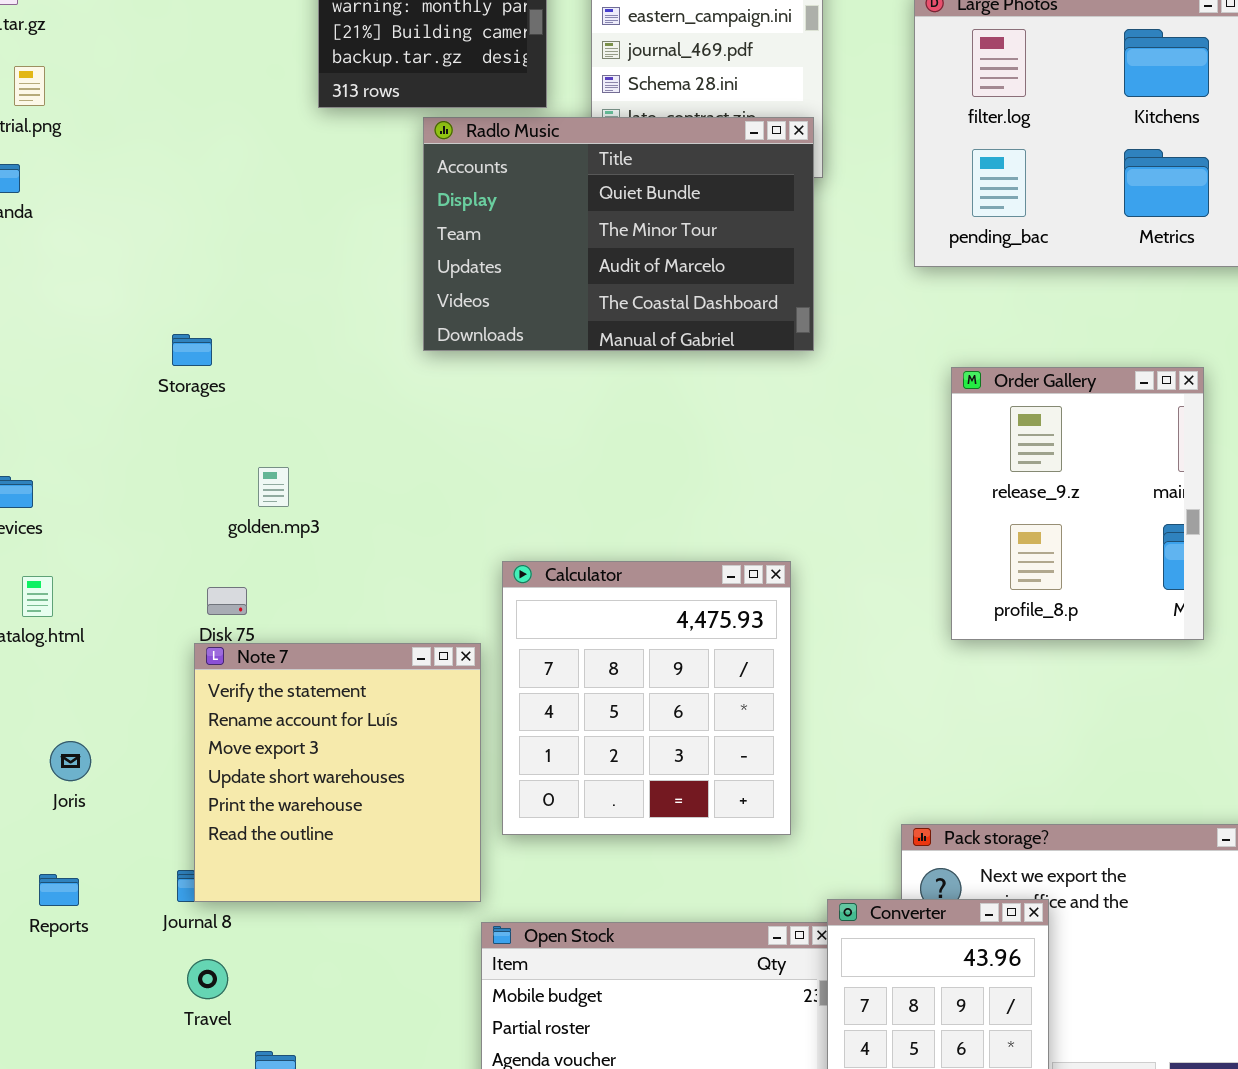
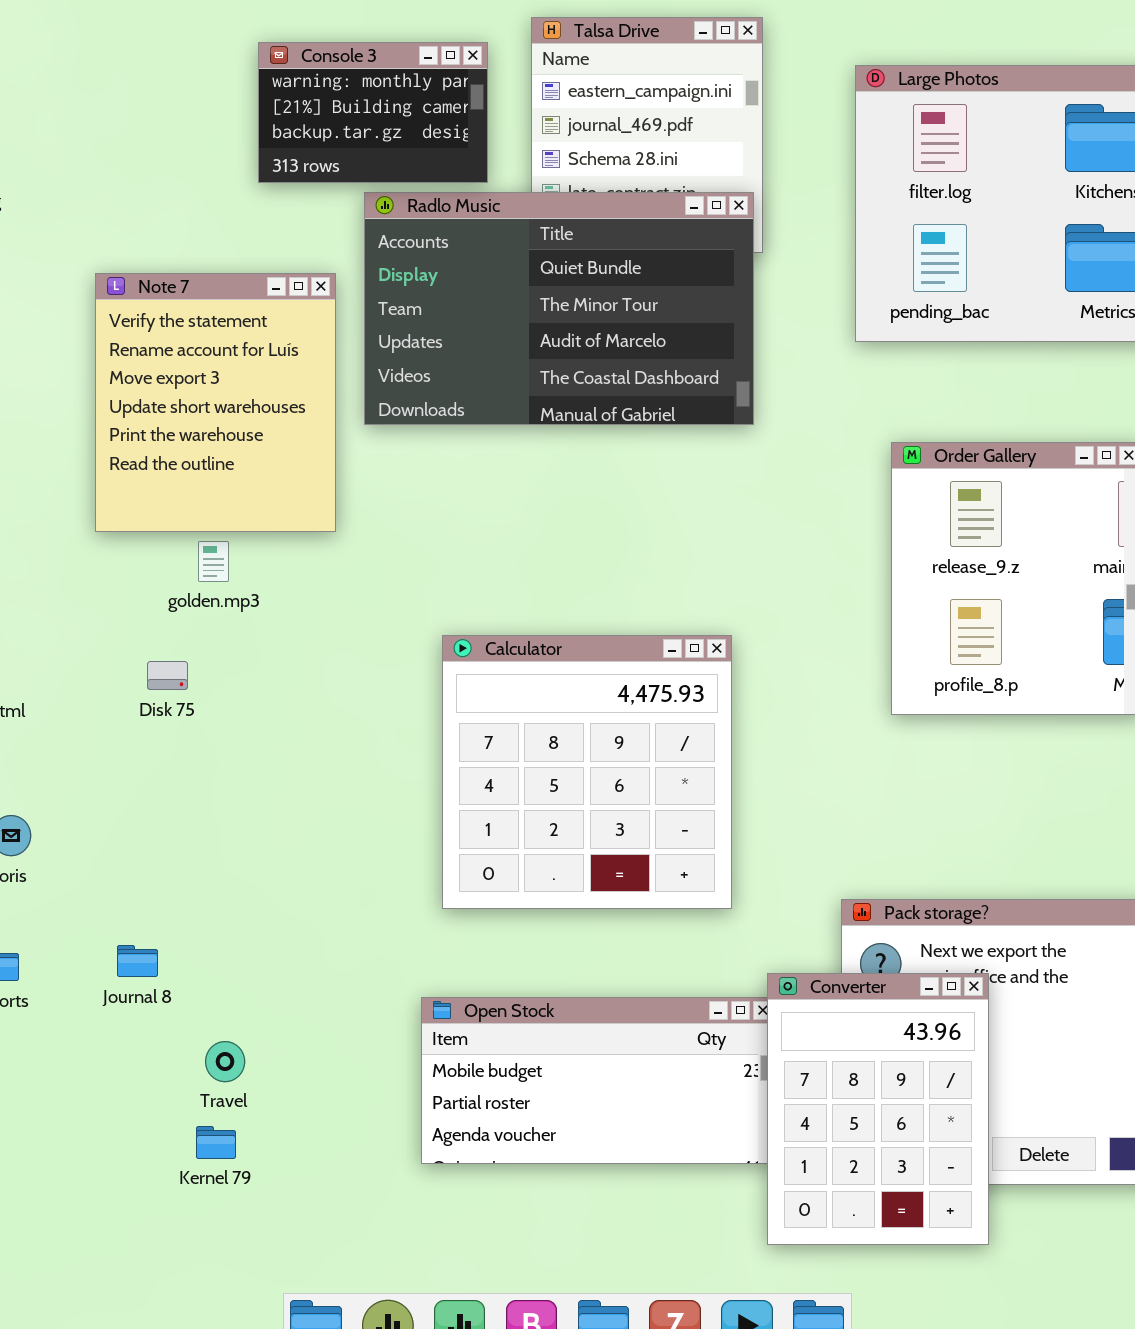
Note 7: [194,643,481,902] -> [95,273,336,532], moved, resized
Travel: [187,959,228,999] -> [205,1041,245,1082], moved

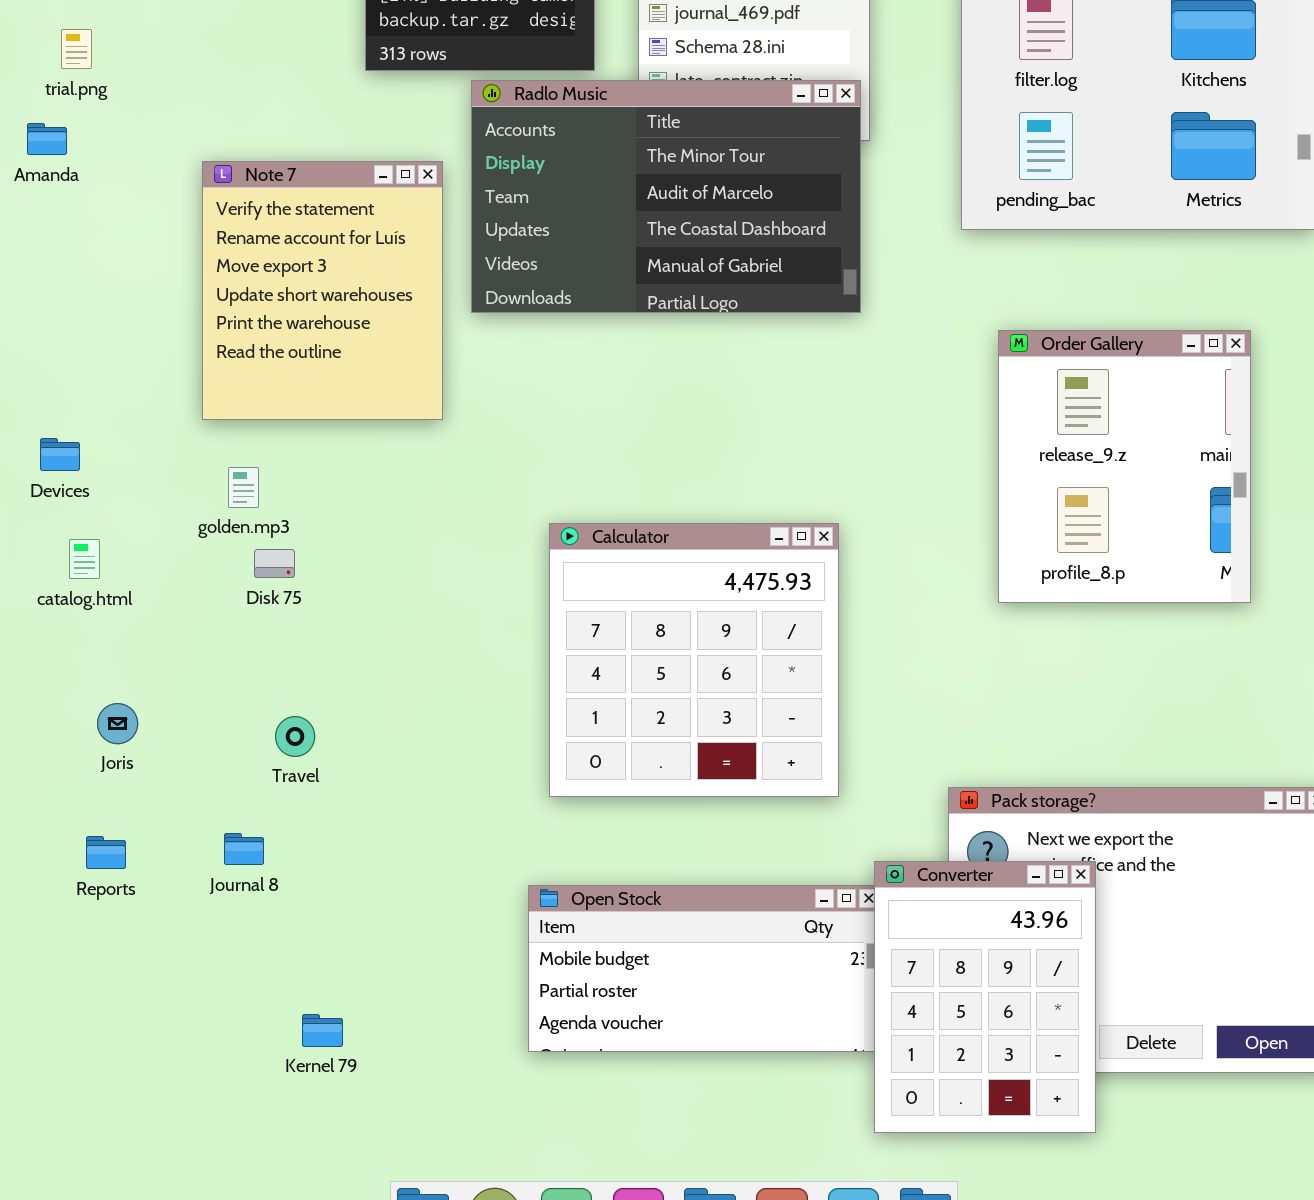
Radlo Music: [364,192,754,425] -> [471,80,861,313], scrolled down 1 row
golden.mp3: [198,541,229,582] -> [228,467,259,508], moved
Travel: [205,1041,245,1082] -> [275,716,315,757], moved

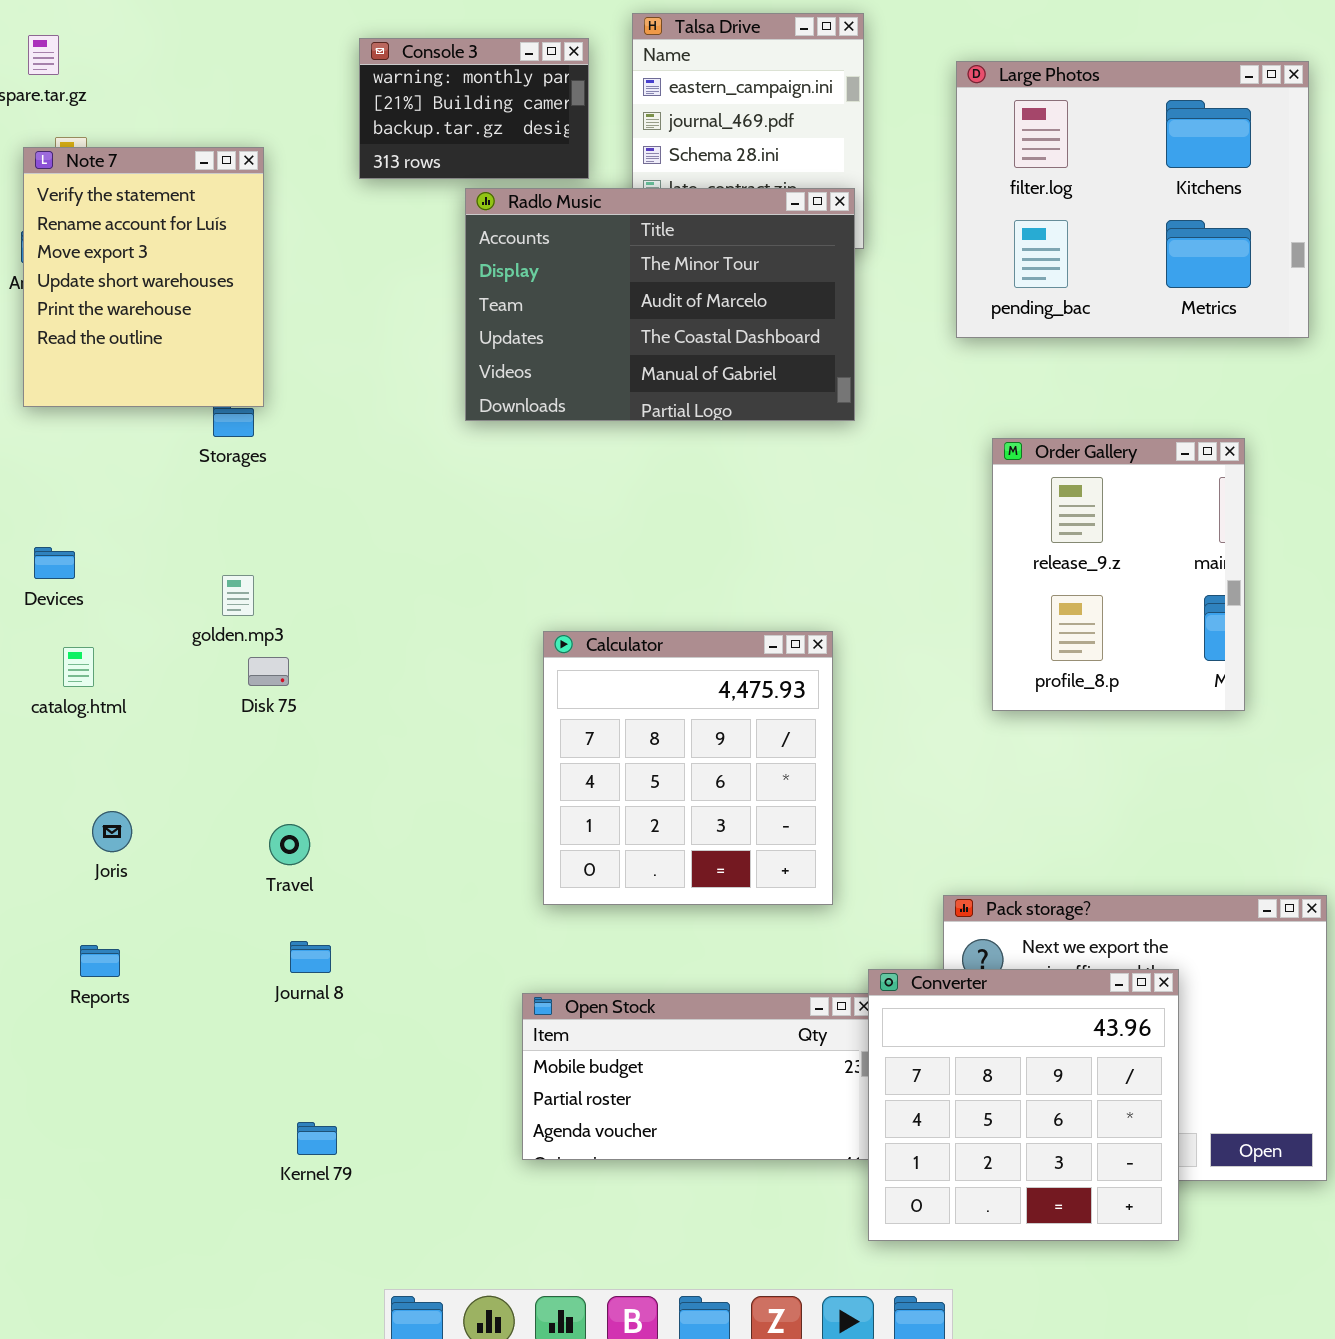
Note 7: [202,161,443,420] -> [23,147,264,407], moved
Journal 8: [224,833,264,865] -> [290,941,331,973], moved
Converter: [874,861,1096,1133] -> [868,969,1179,1241], resized

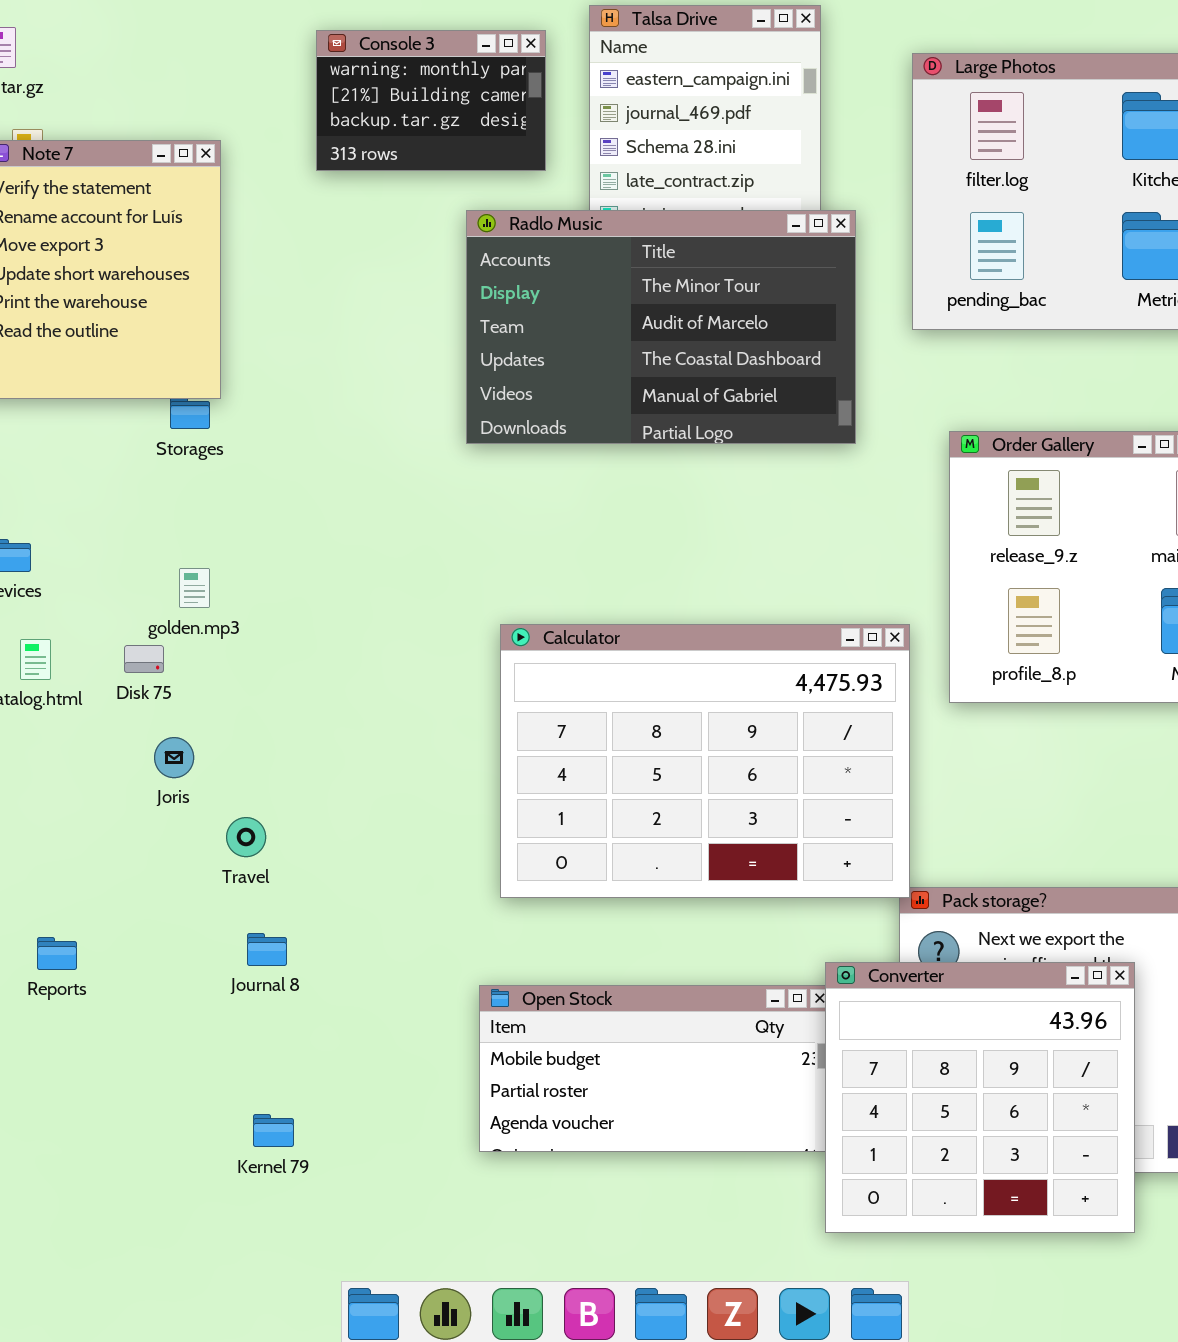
Radlo Music: [465,188,855,421] -> [466,210,856,444], moved
Calculator: [543,631,833,905] -> [500,624,910,898], resized
Disk 75: [248,657,289,686] -> [124,645,164,673], moved
Joris: [92,811,132,852] -> [154,737,194,778], moved

